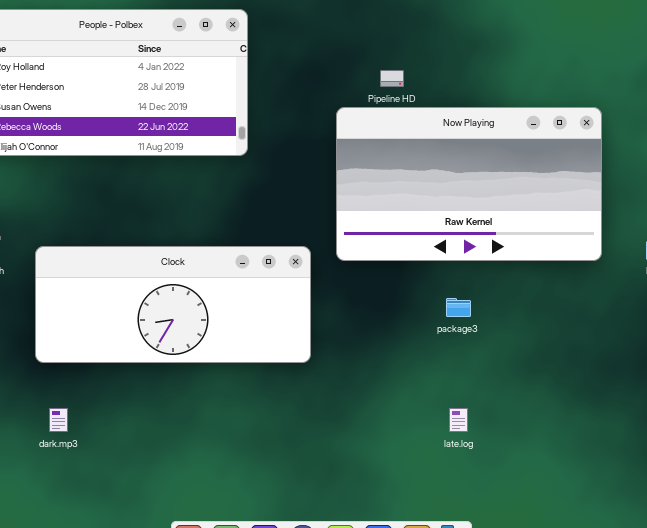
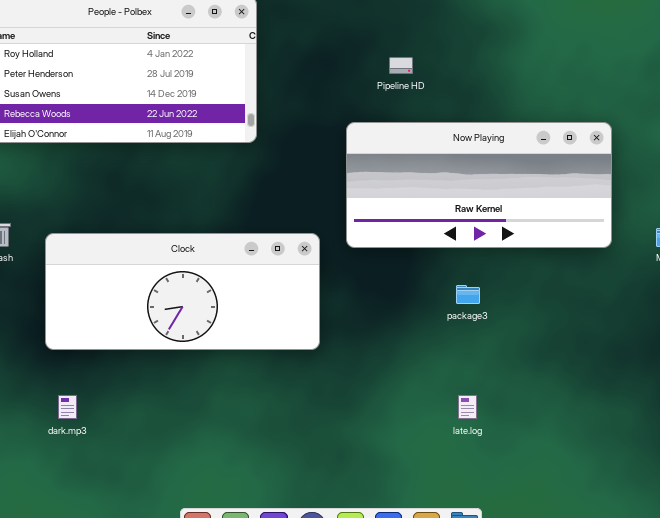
Now Playing: [336,107,602,261] -> [346,122,612,248], resized

